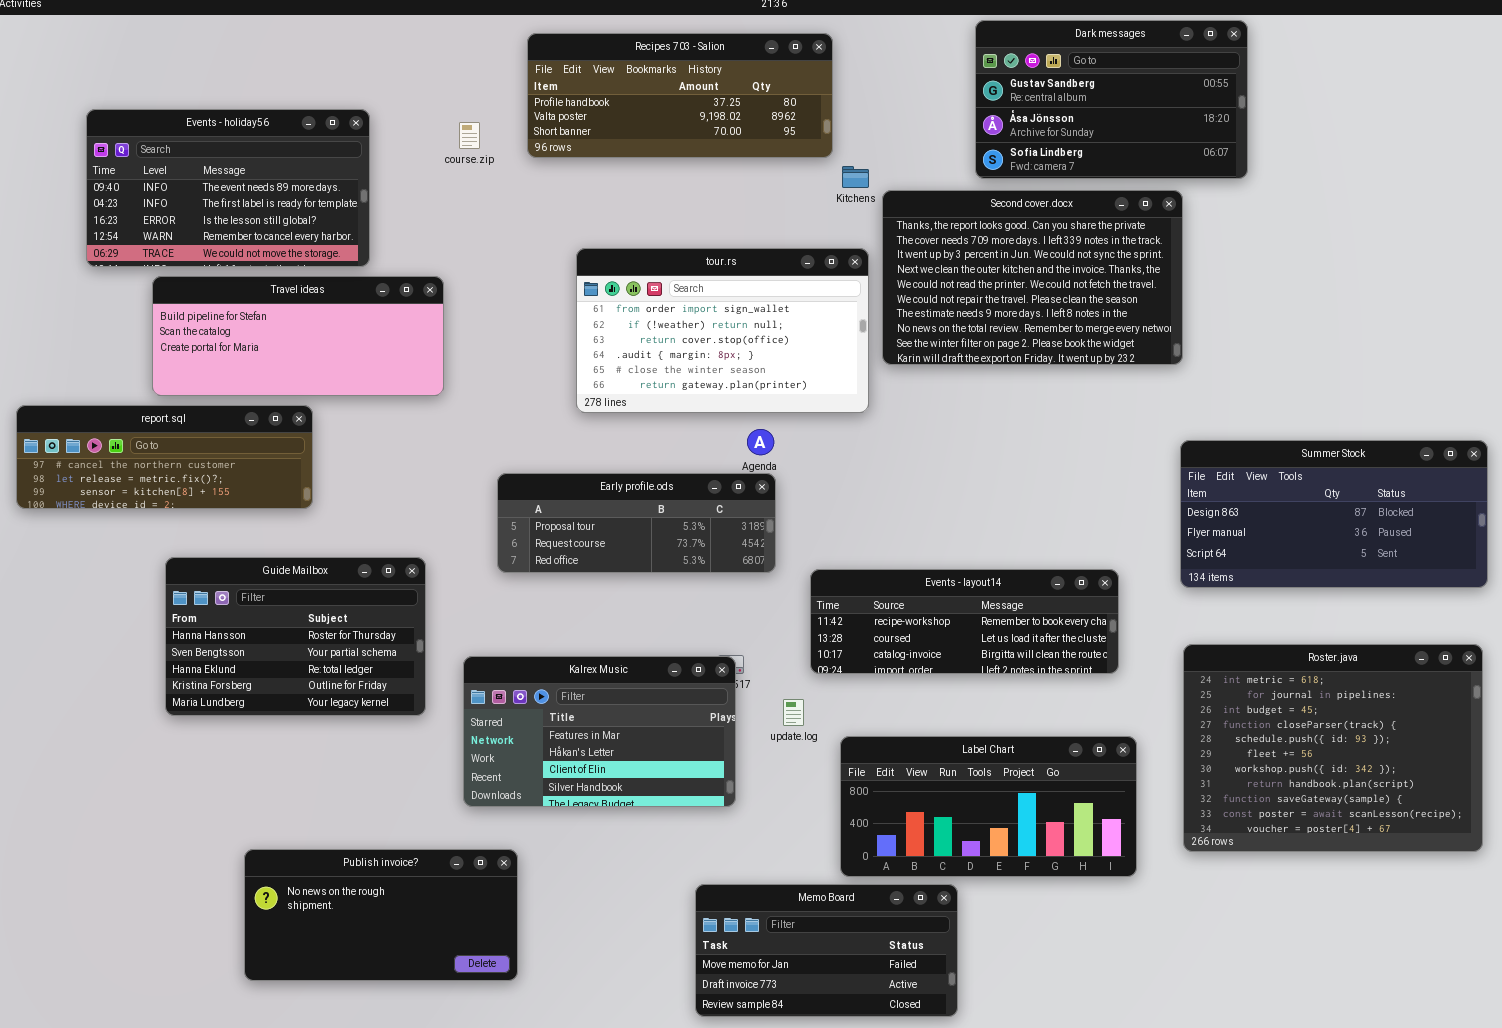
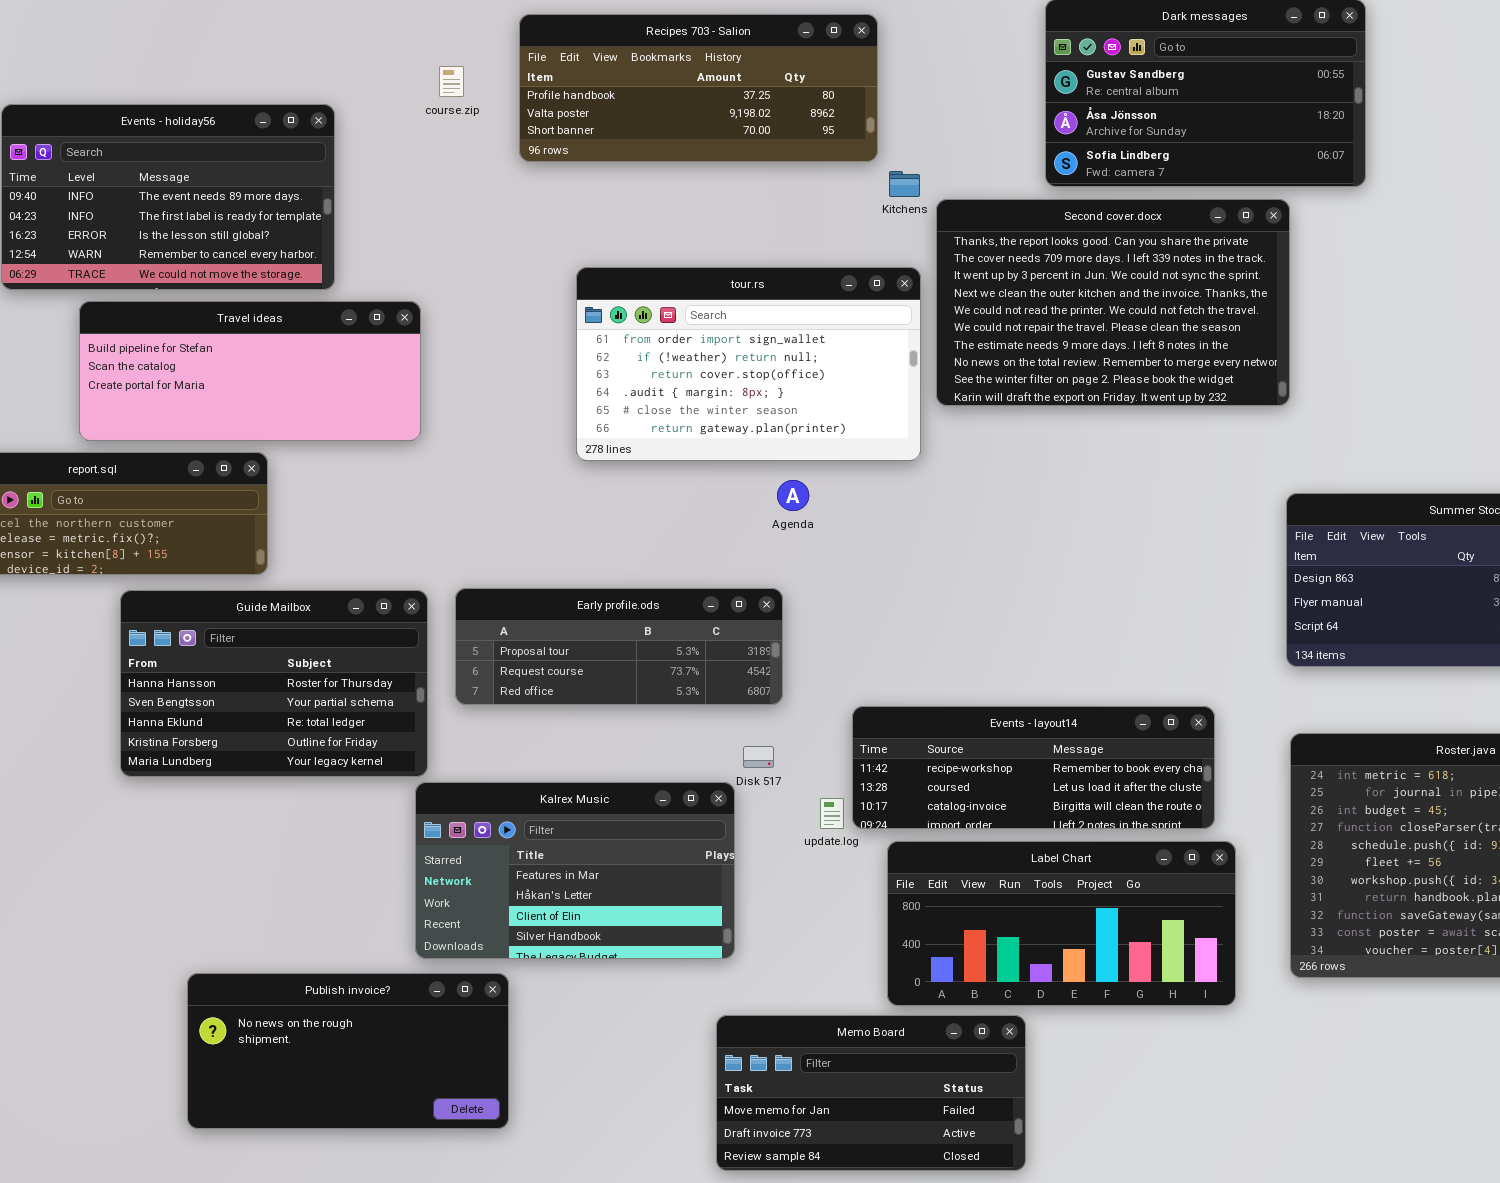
course.zip: [459,122,480,149] -> [439,66,464,97], moved
Early profile.ods: [497,473,776,573] -> [455,588,783,705], moved
Guide Mailbox: [165,557,426,716] -> [120,590,428,777], moved
Events - layout14: [810,569,1119,674] -> [852,706,1215,829], moved
Kalrex Music: [463,656,736,807] -> [415,782,735,959], moved

